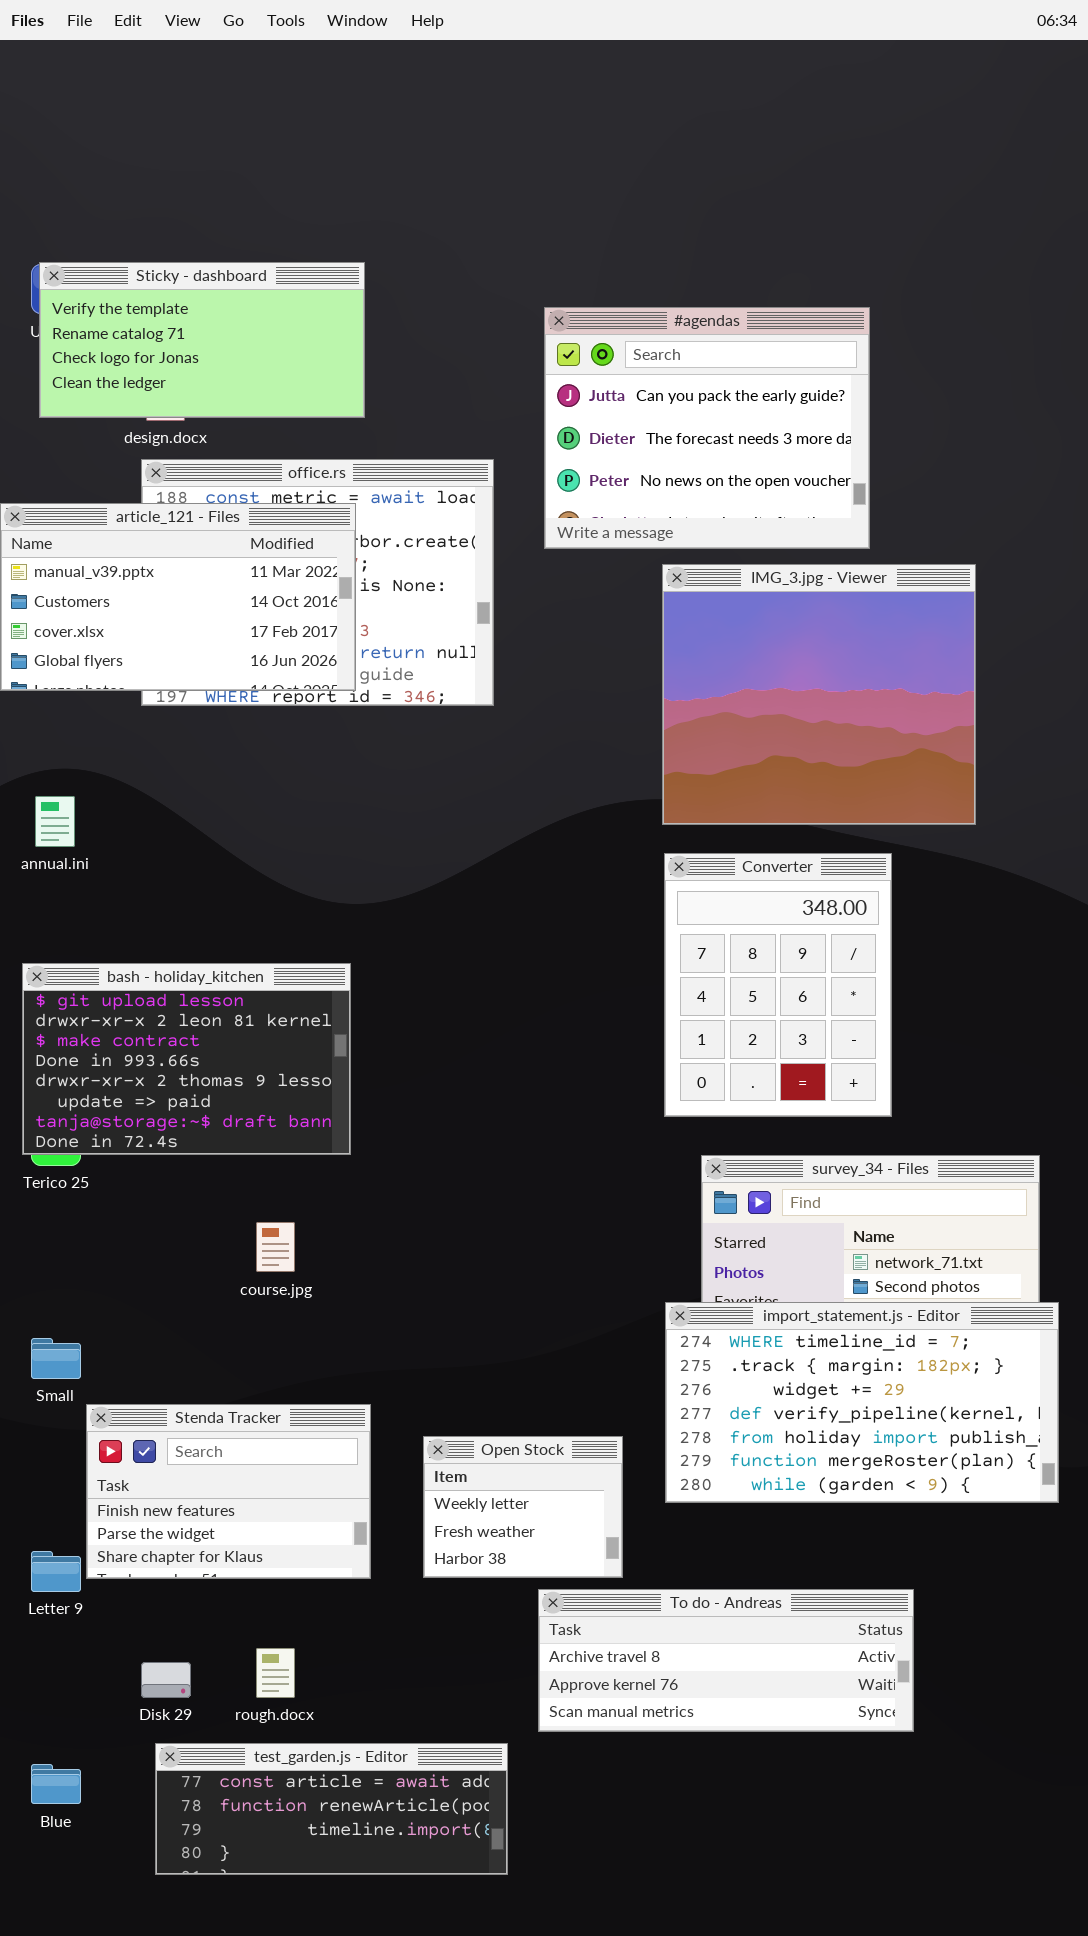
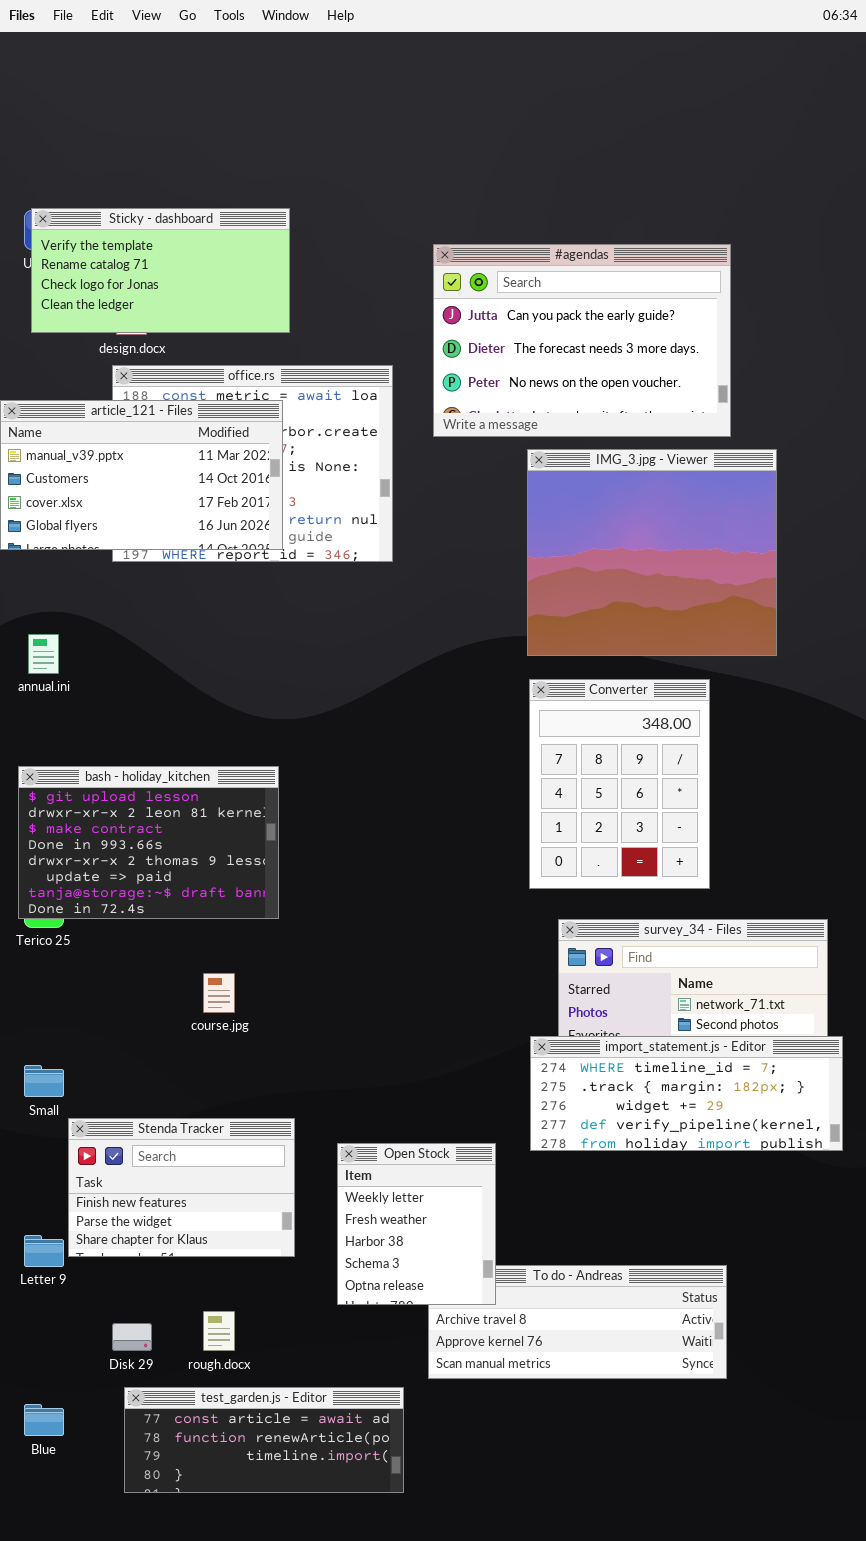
#agendas: [544,307,870,549] -> [433,244,731,437], resized
import_statement.js - Editor: [665,1302,1059,1503] -> [530,1036,843,1151], resized
Open Stock: [423,1436,623,1578] -> [337,1143,496,1305], resized

